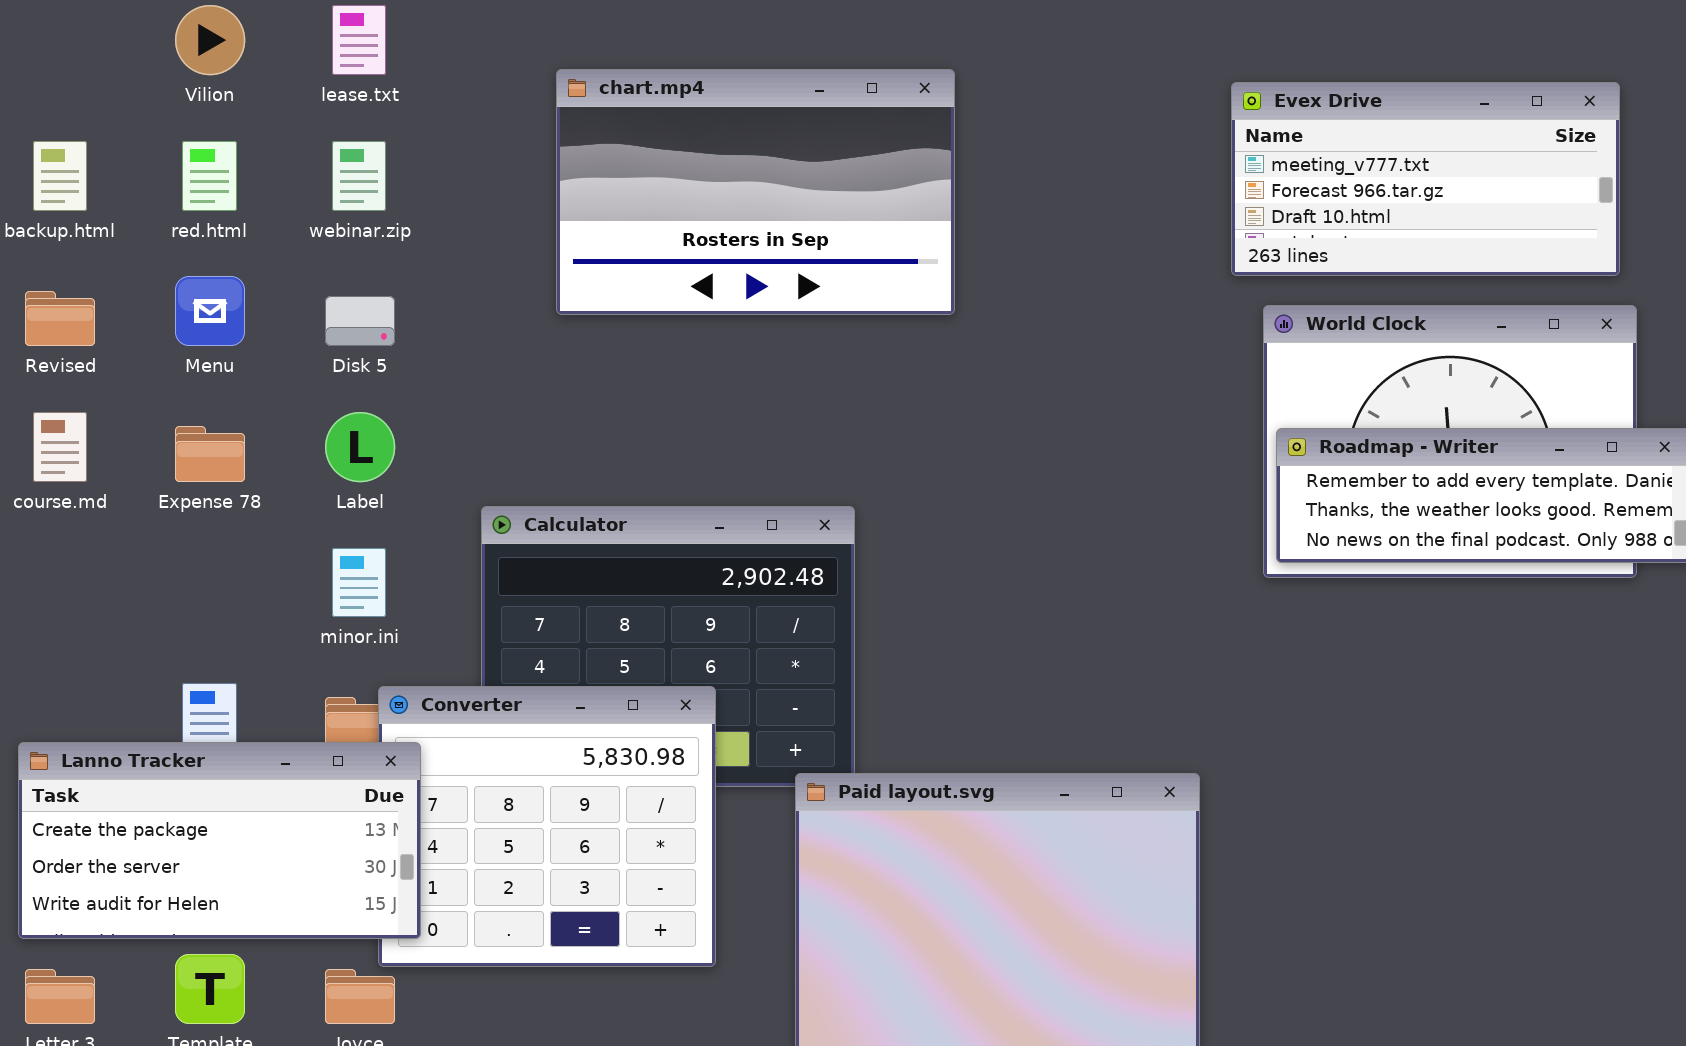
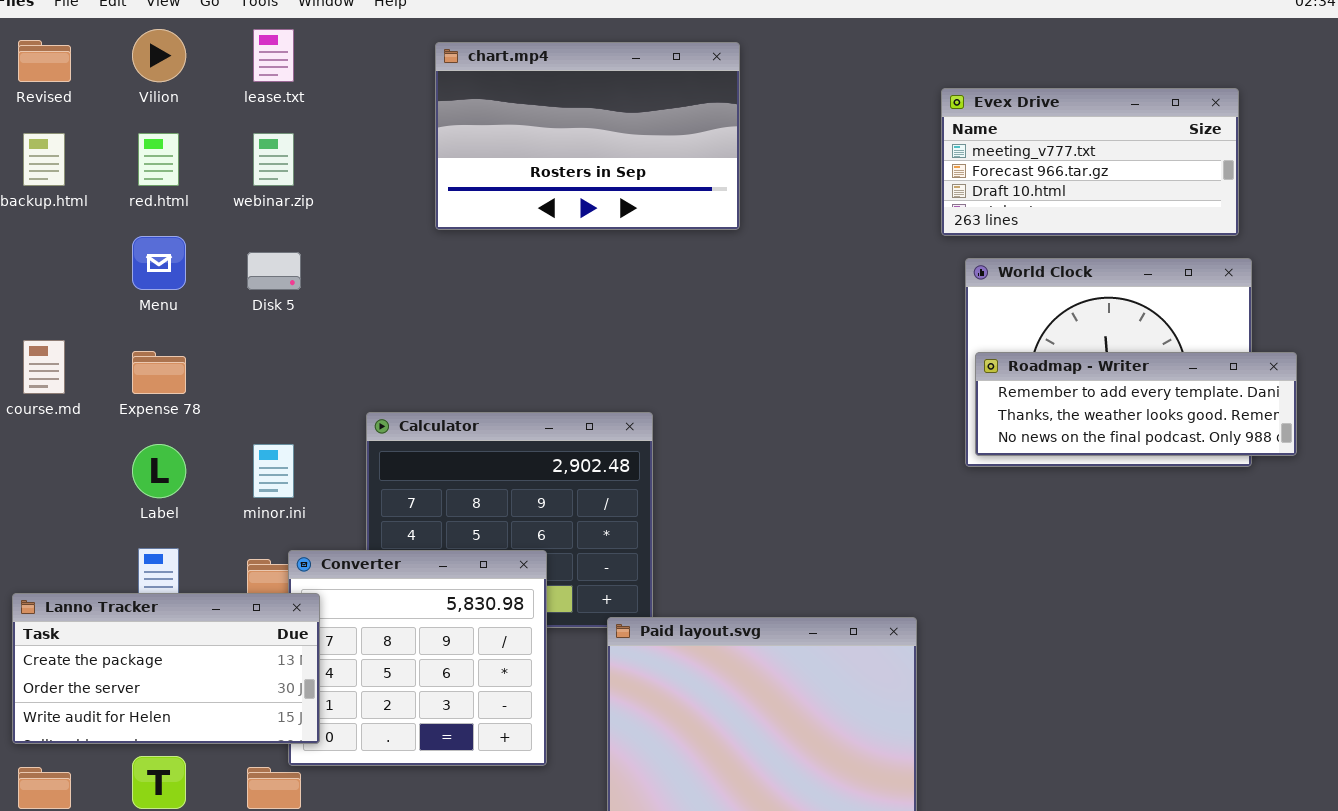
chart.mp4: [556,69,955,315] -> [435,42,740,230], moved
Revised: [25,291,95,346] -> [18,40,71,82], moved
Label: [325,412,395,482] -> [132,444,186,498], moved

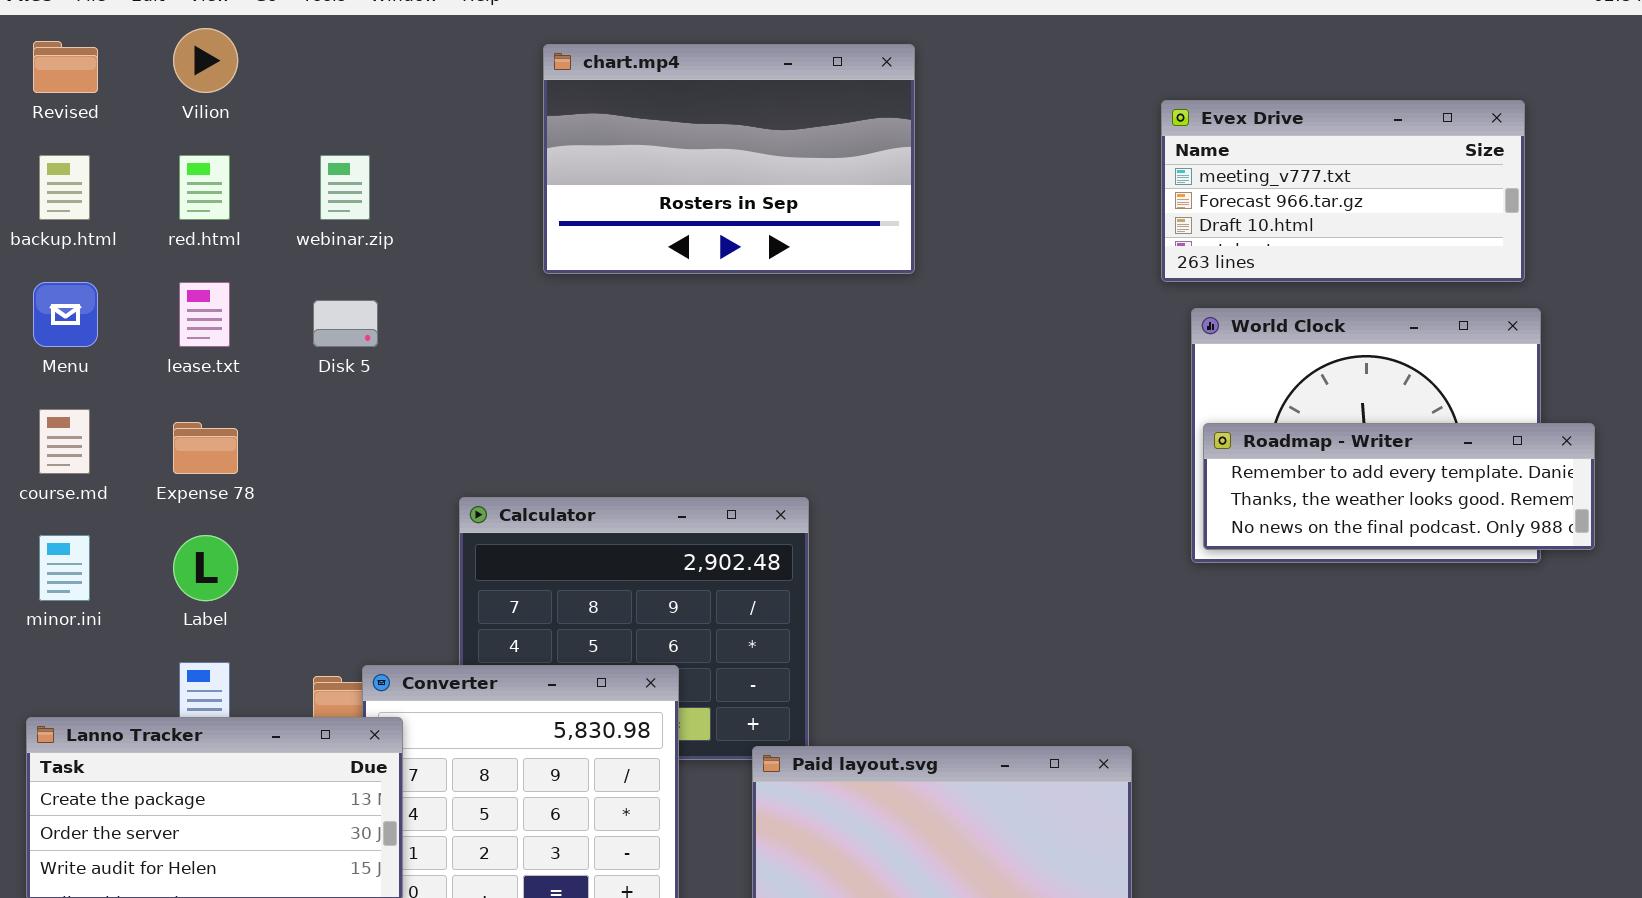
lease.txt: [253,29,294,82] -> [179,282,230,347], moved
Menu: [132,236,186,290] -> [33,282,98,347], moved
minor.ini: [253,444,294,498] -> [39,535,90,601], moved

